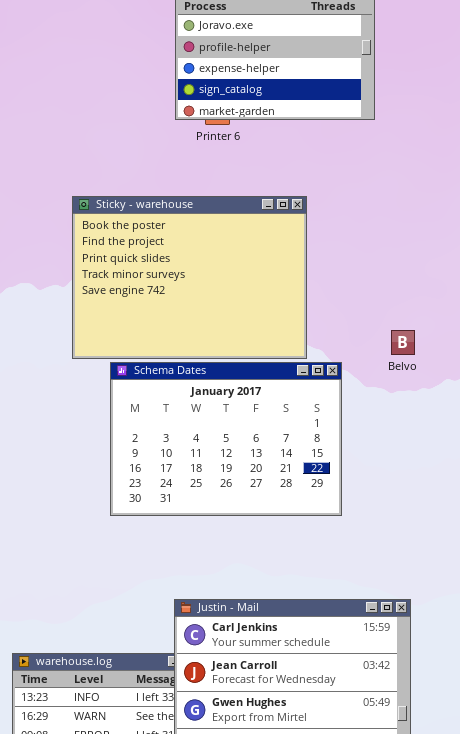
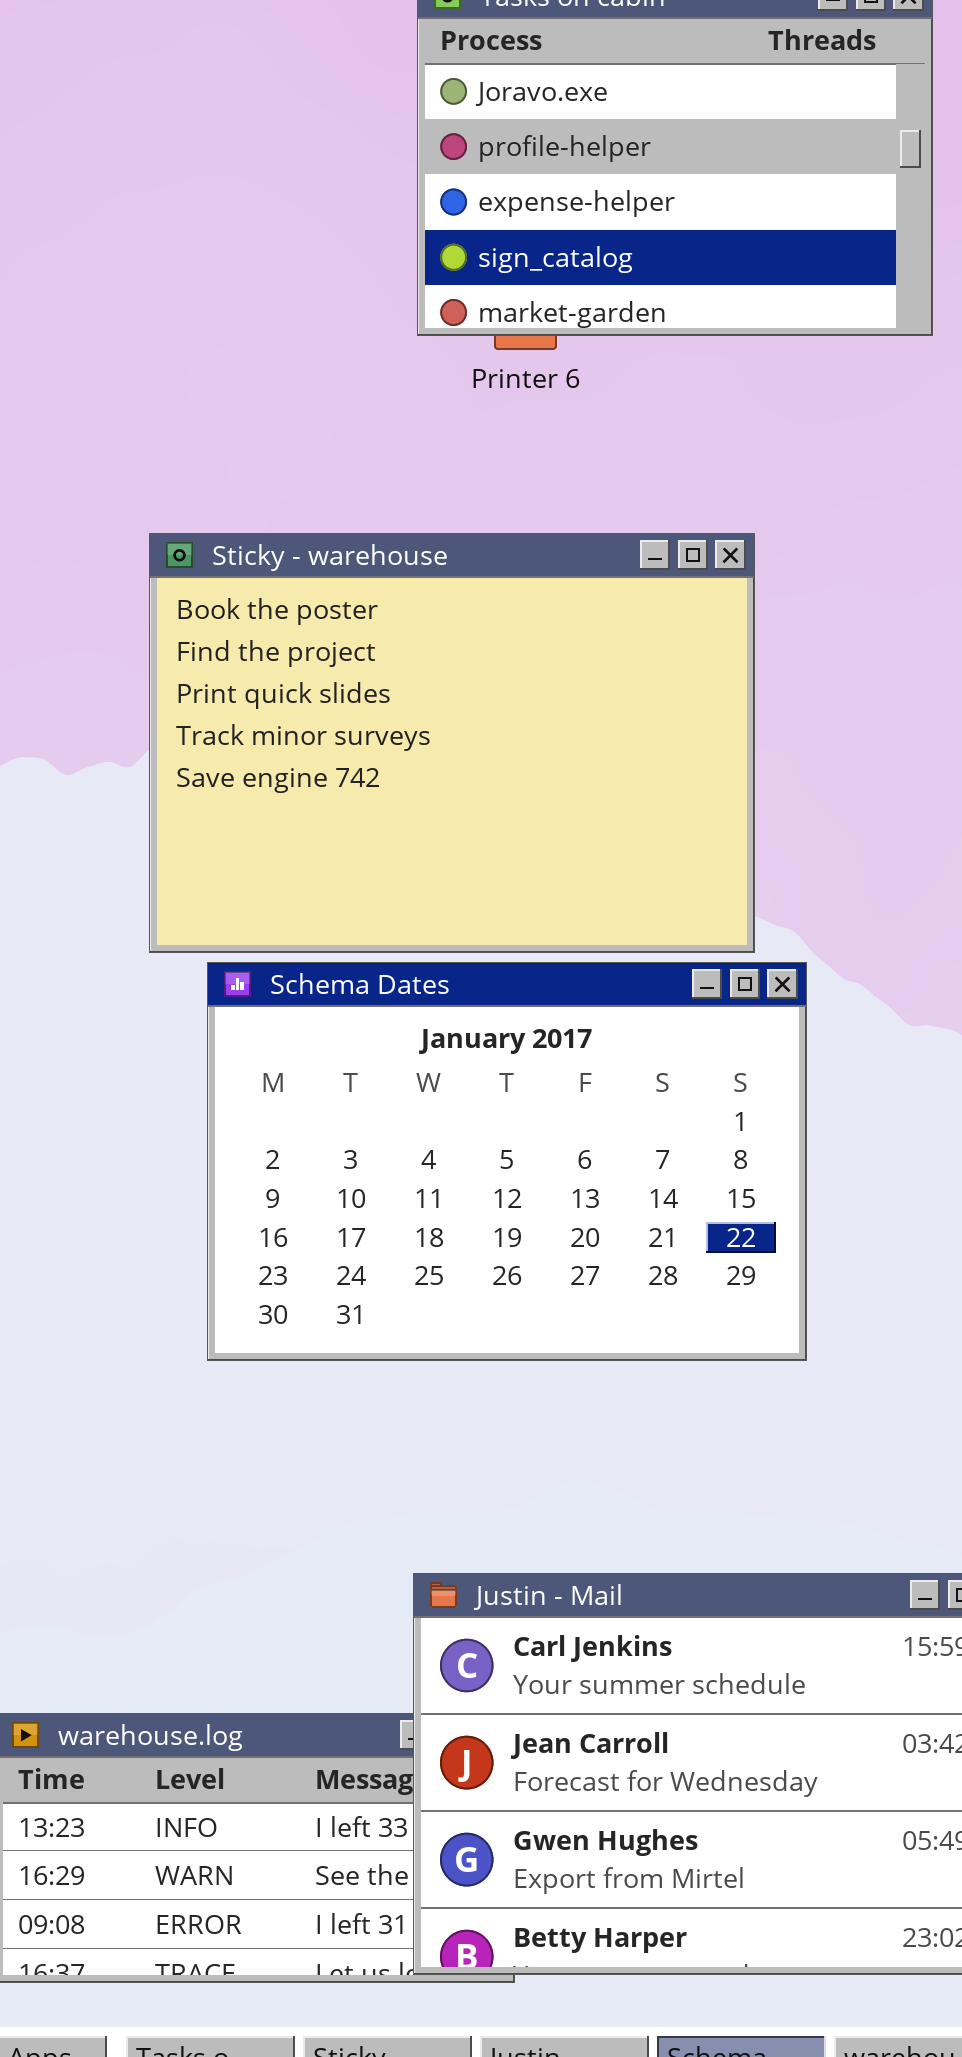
Schema Dates: [110,362,342,516] -> [207,962,807,1361], moved

